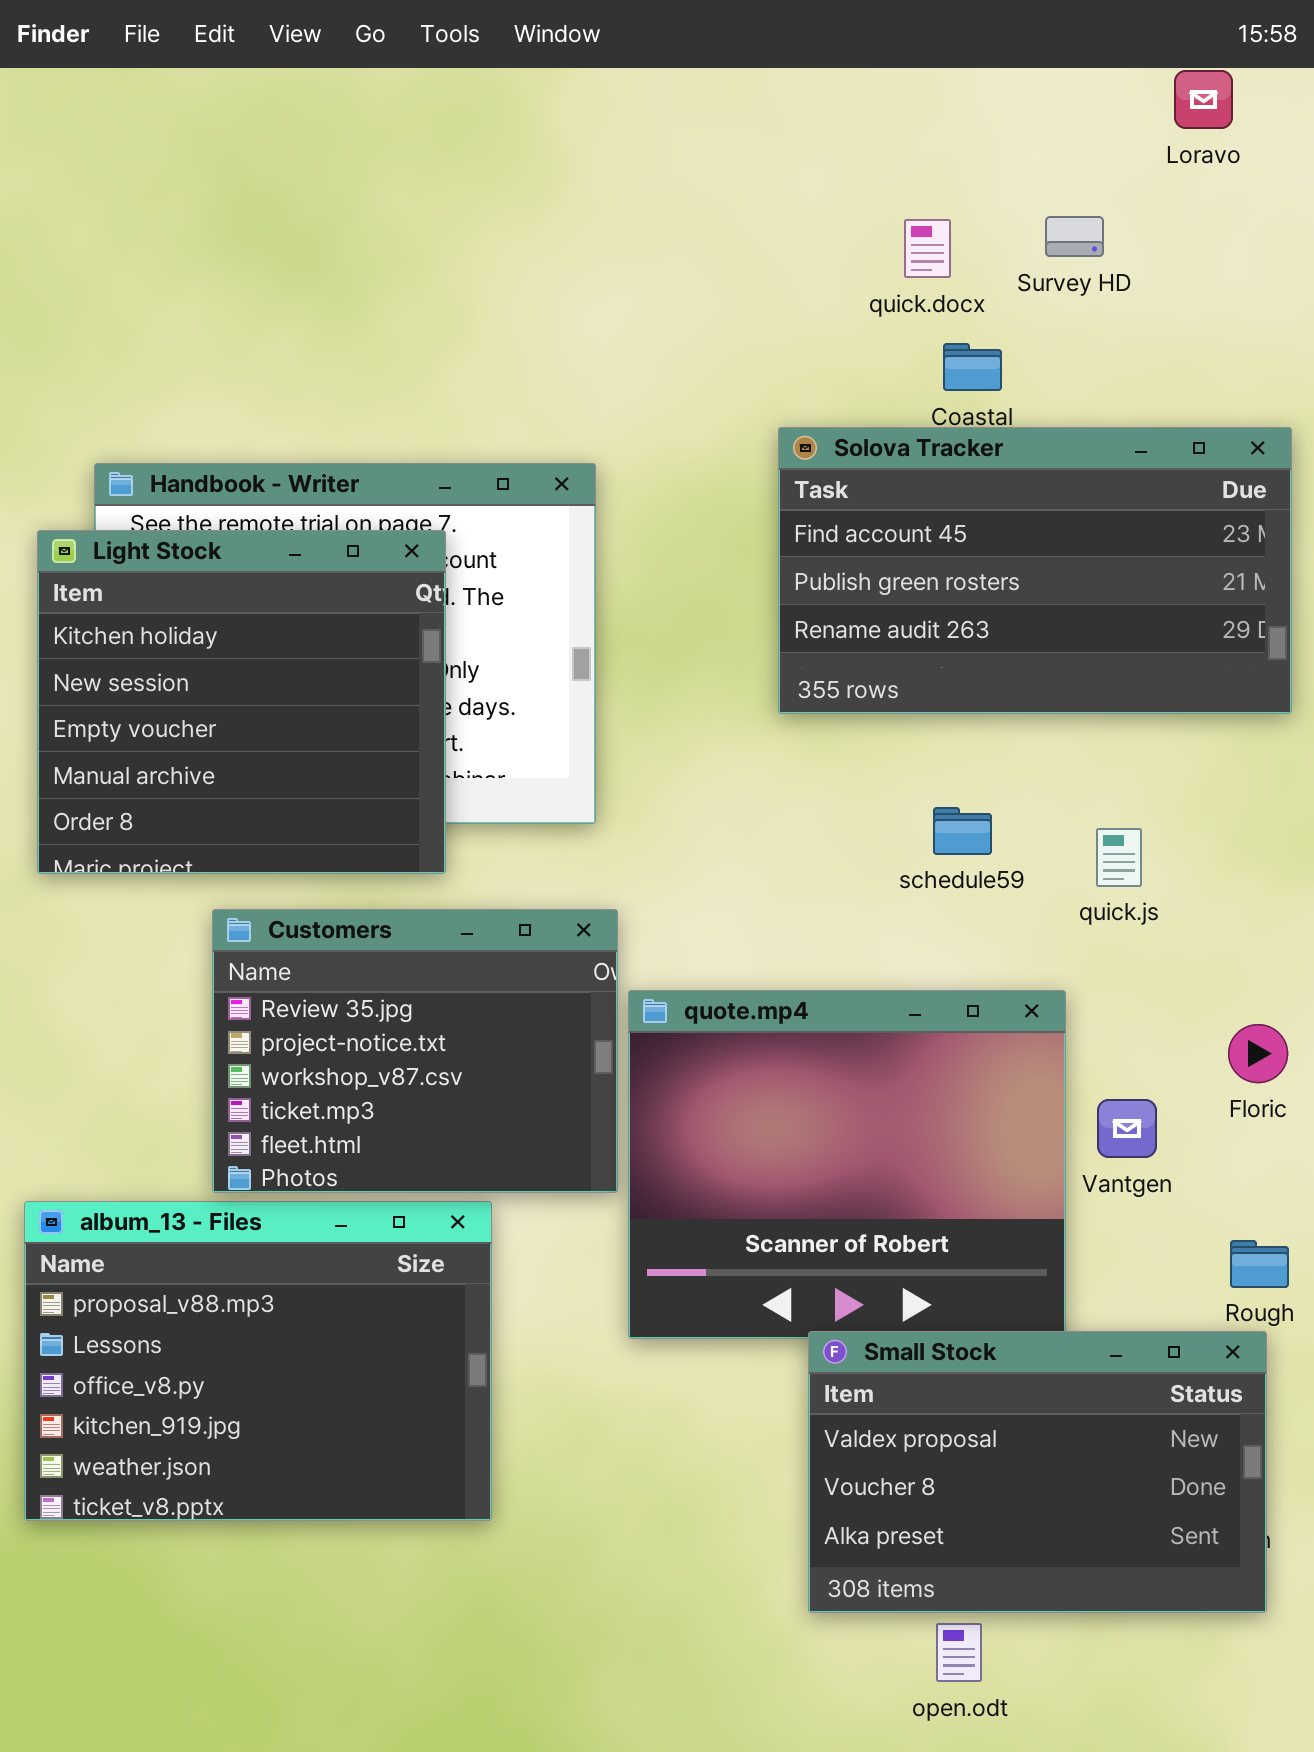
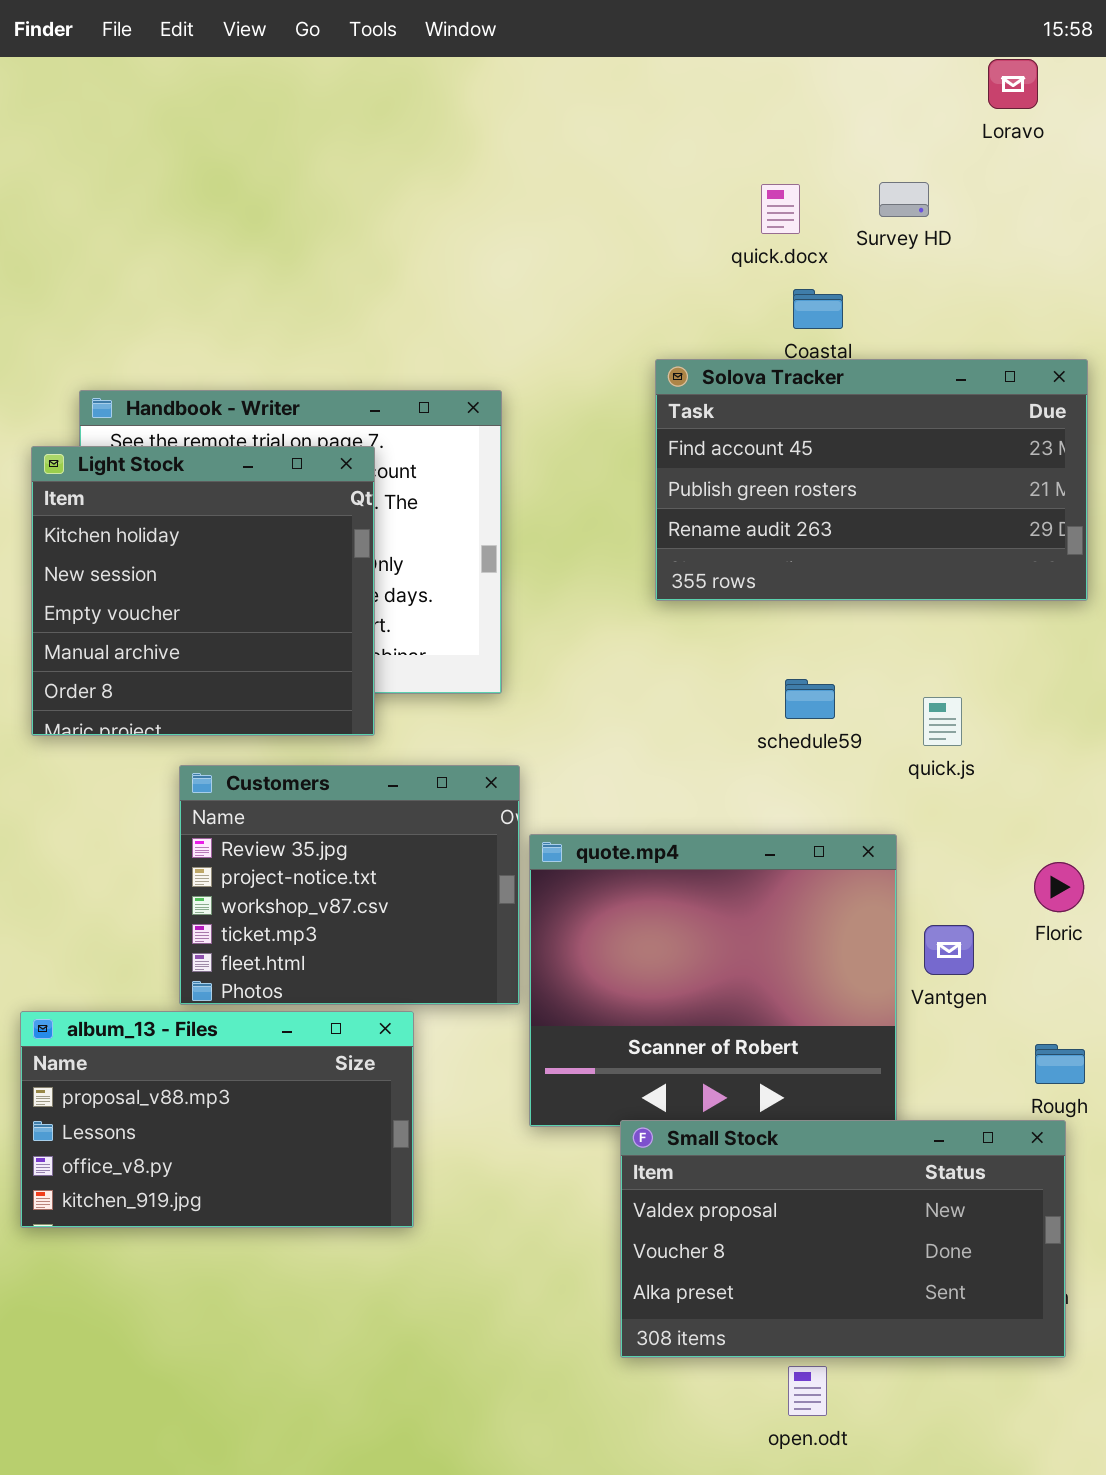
album_13 - Files: [24,1201,492,1521] -> [20,1011,414,1228], resized
Small Stock: [808,1331,1267,1613] -> [620,1120,1066,1358], resized

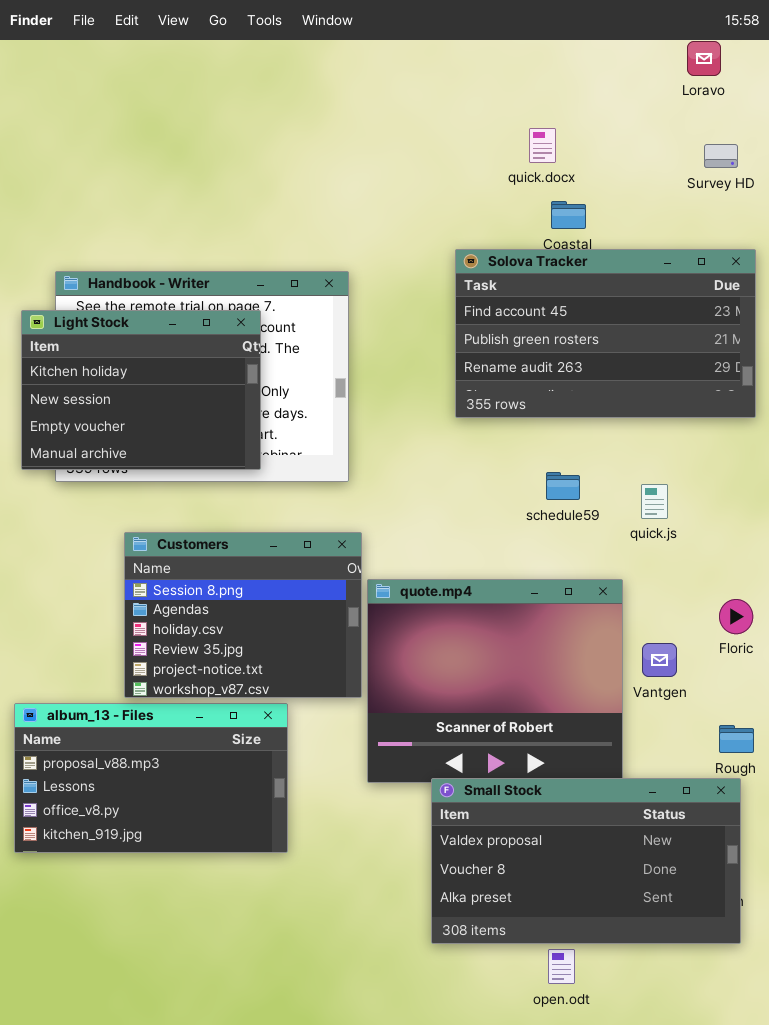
Survey HD: [879,182,929,217] -> [704,144,738,168], moved
Light Stock: [31,446,375,736] -> [21,310,261,470], resized
Customers: [179,765,520,1005] -> [124,532,362,698], scrolled up 3 rows

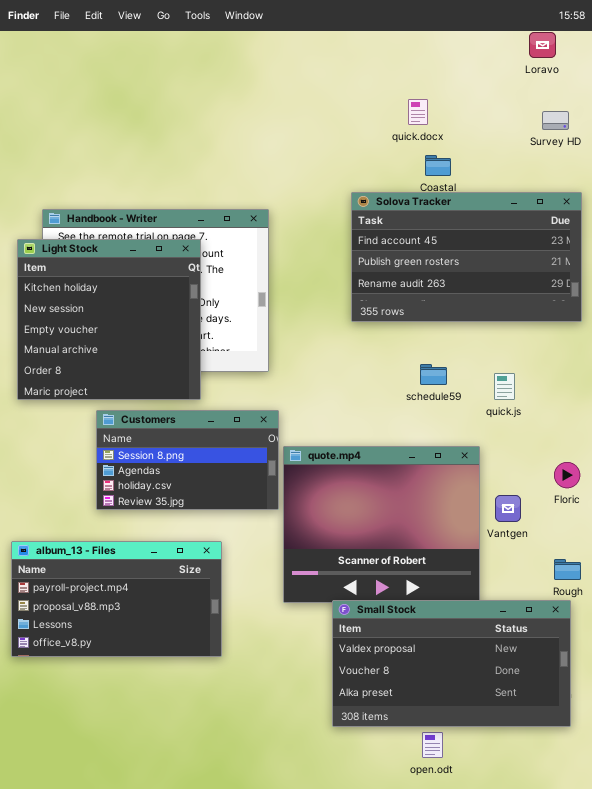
Light Stock: [21,310,261,470] -> [17,239,201,400], resized
Customers: [124,532,362,698] -> [96,410,279,510], resized
album_13 - Files: [14,703,288,853] -> [11,541,222,657], scrolled up 1 row

